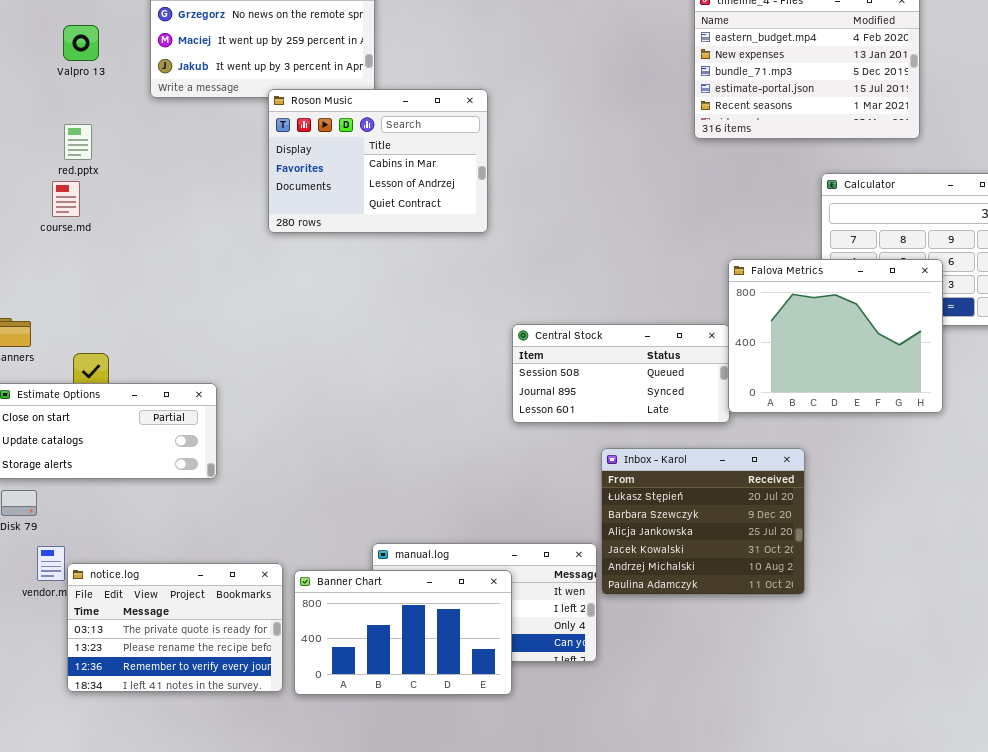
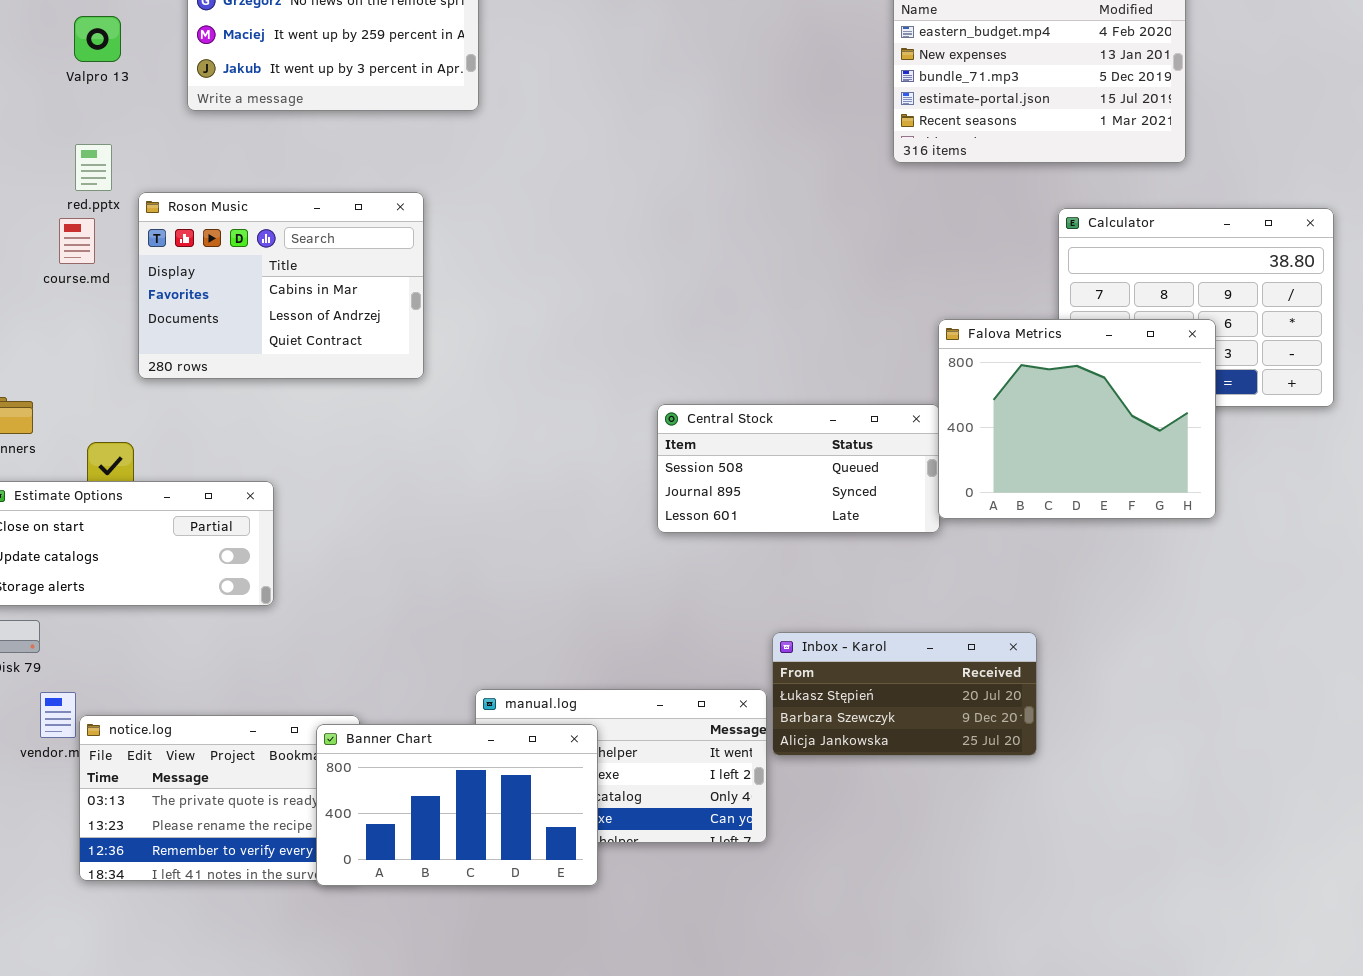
Roson Music: [268,89,488,233] -> [138,192,424,379], moved
Inbox - Karol: [601,448,805,595] -> [772,632,1037,756], resized
Banner Chart: [294,570,512,695] -> [316,724,598,886], moved

